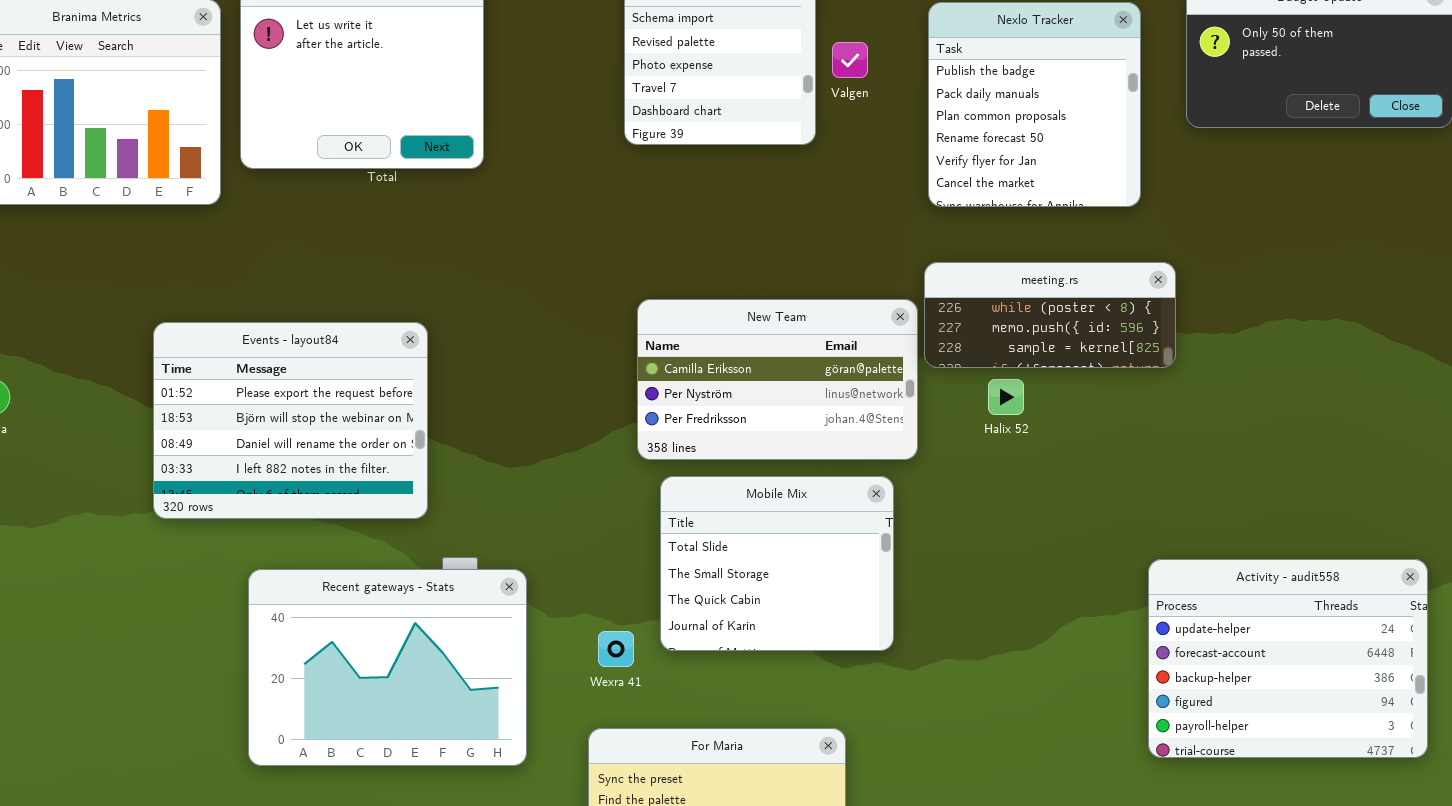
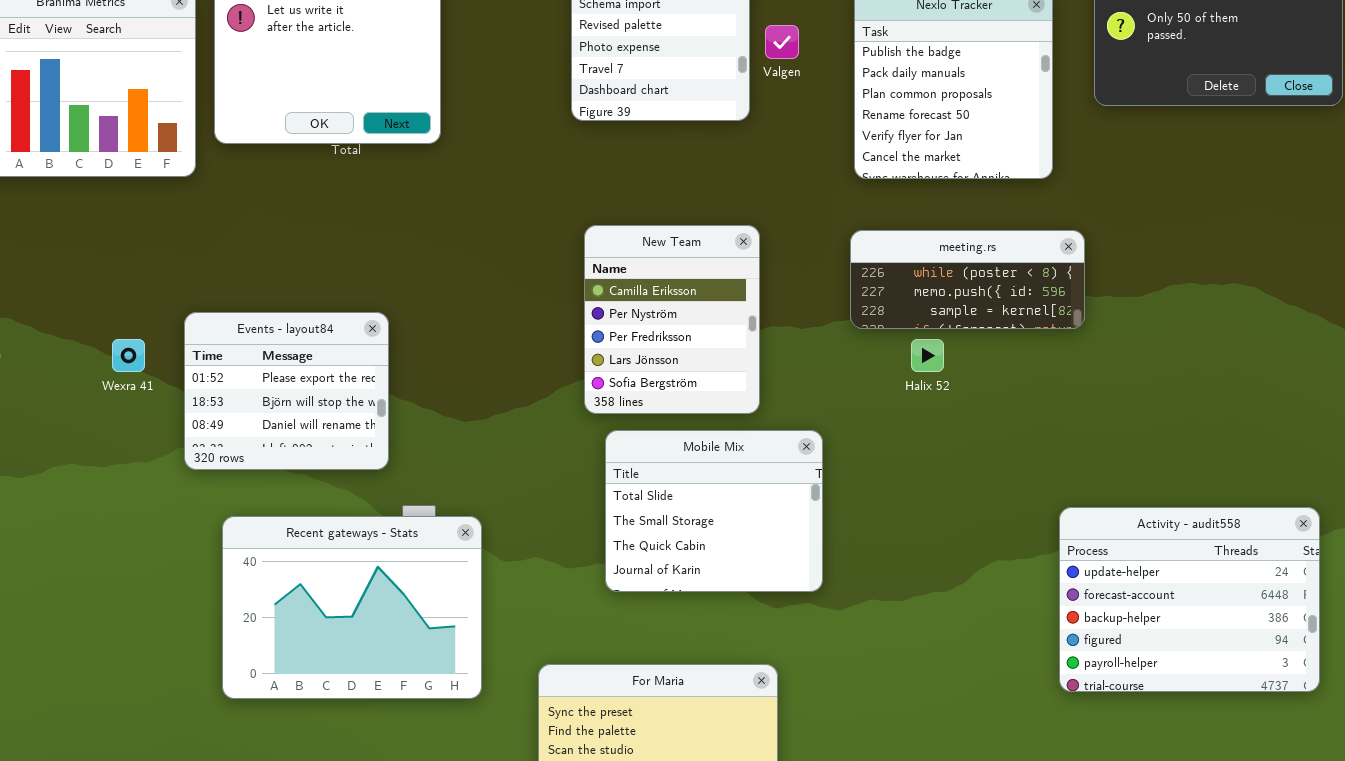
New Team: [637,299,918,460] -> [584,225,760,414], resized
Events - layout84: [153,322,428,519] -> [184,312,389,470], resized
Wexra 41: [598,631,634,667] -> [112,339,145,372], moved

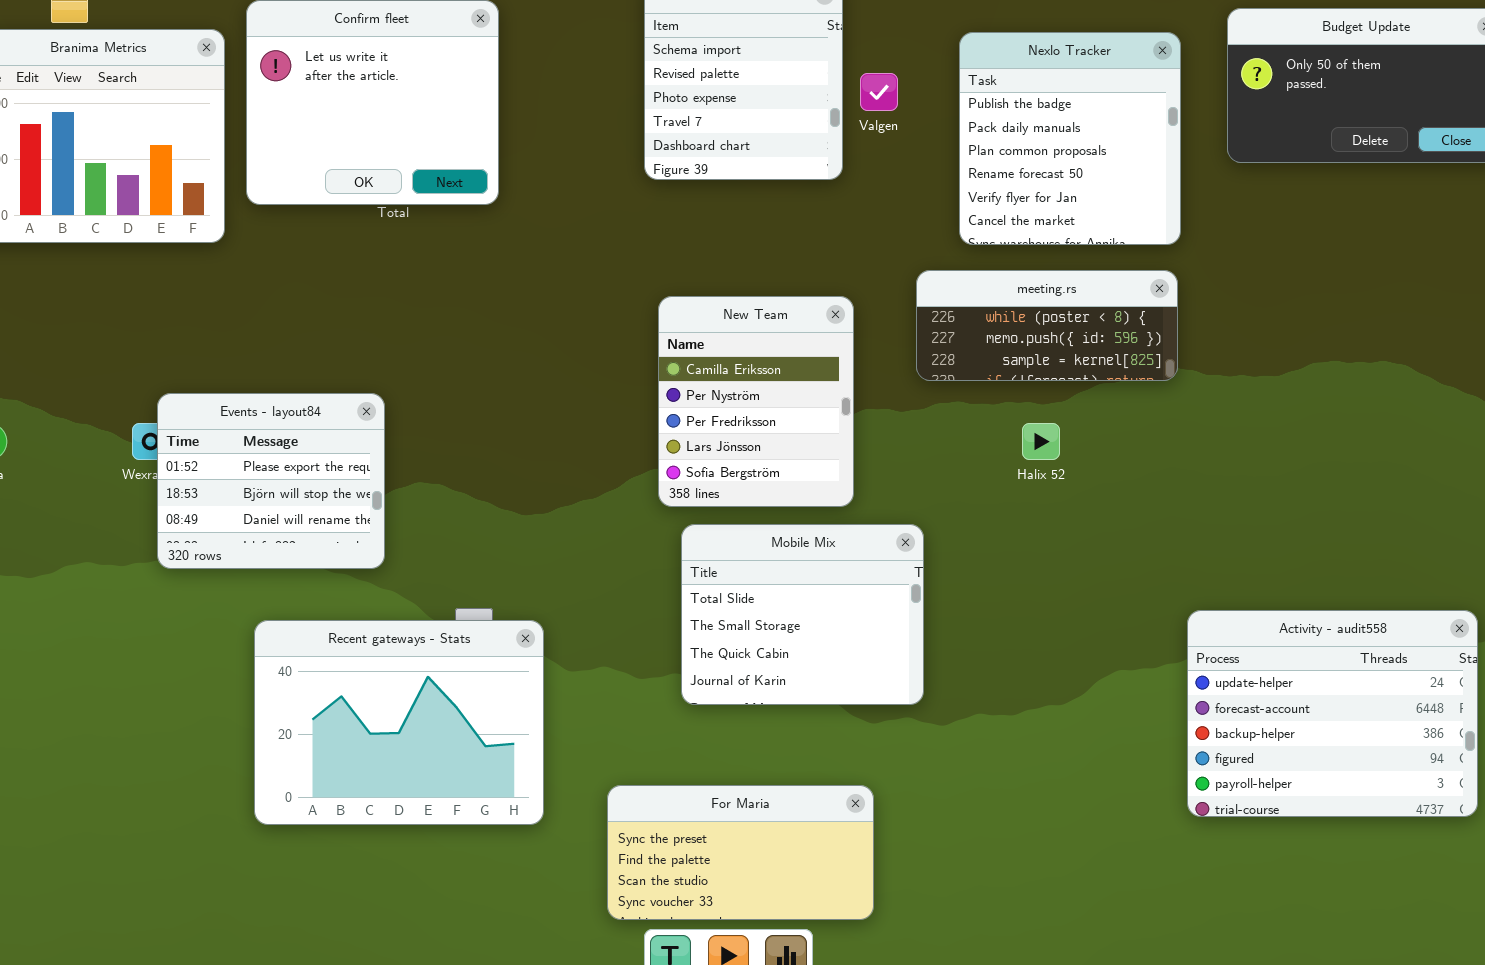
meeting.rs: [850,230,1085,329] -> [916,270,1178,381], moved
Events - layout84: [184,312,389,470] -> [157,393,385,569], moved

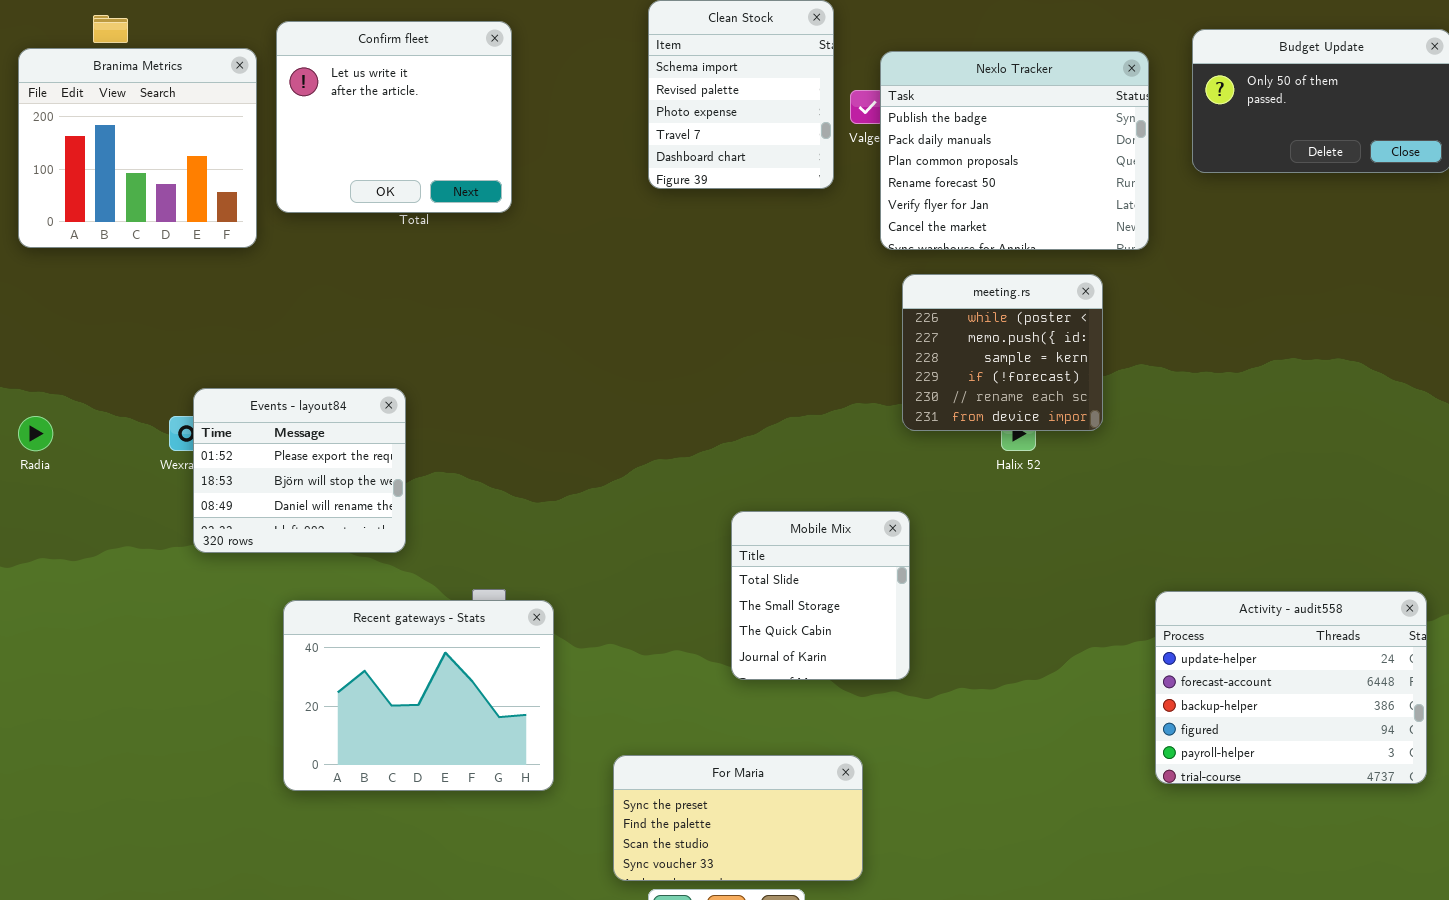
Nexlo Tracker: [959,32,1181,245] -> [880,51,1149,250], resized
meeting.rs: [916,270,1178,381] -> [902,274,1103,431], resized
New Team: [658,296,854,507] -> none, closed
Mobile Mix: [681,524,924,705] -> [731,511,910,680], resized

